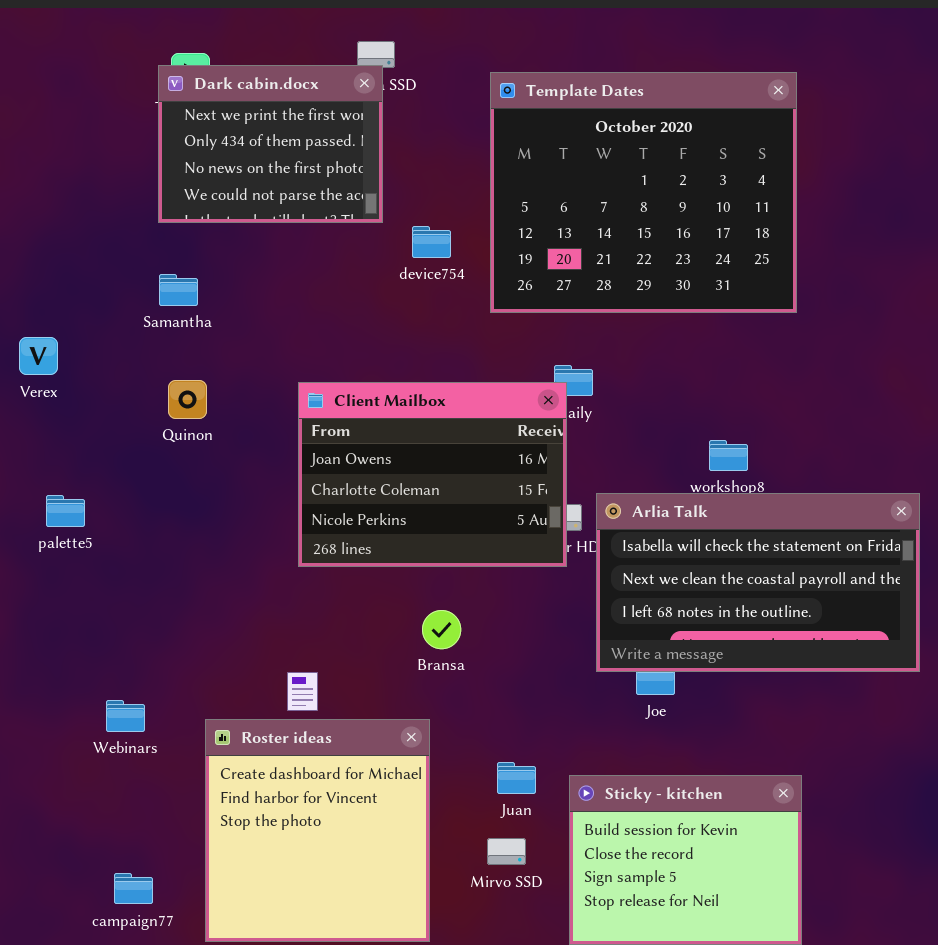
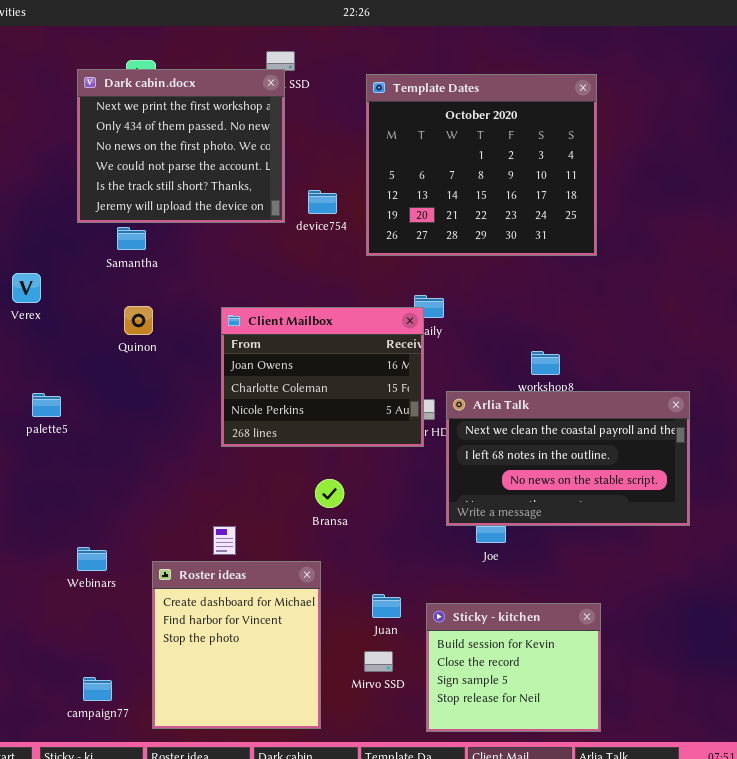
Dark cabin.docx: [158,65,383,223] -> [77,69,285,223], resized
Arlia Talk: [596,493,920,672] -> [446,391,690,526], scrolled down 1 row

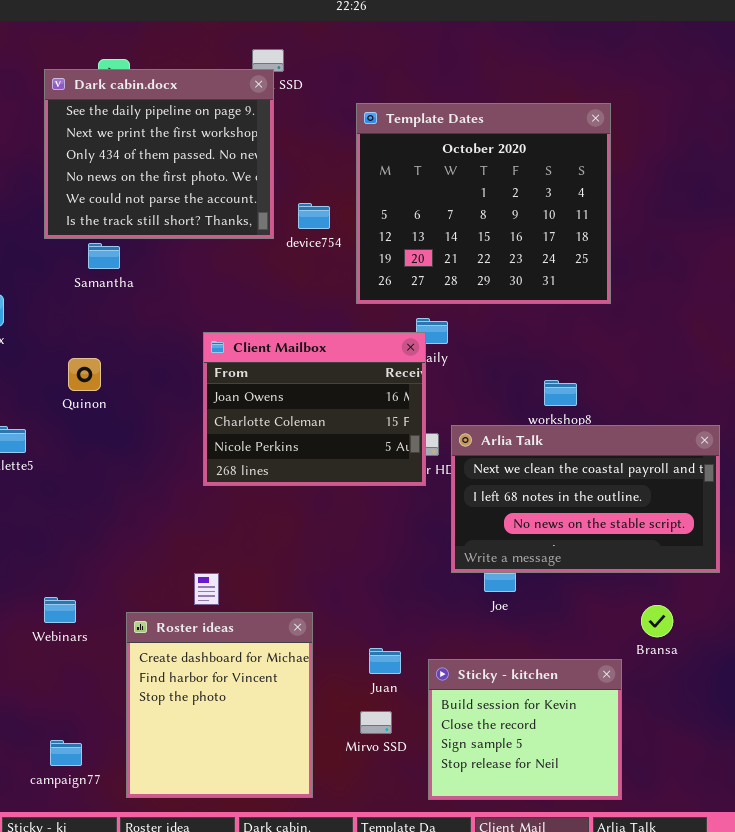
Dark cabin.docx: [77,69,285,223] -> [44,69,274,239], scrolled up 1 row
Template Dates: [366,74,597,256] -> [356,103,611,304], moved
Quinon: [124,306,153,335] -> [68,358,101,391], moved
Bransa: [315,479,344,508] -> [641,605,673,637], moved

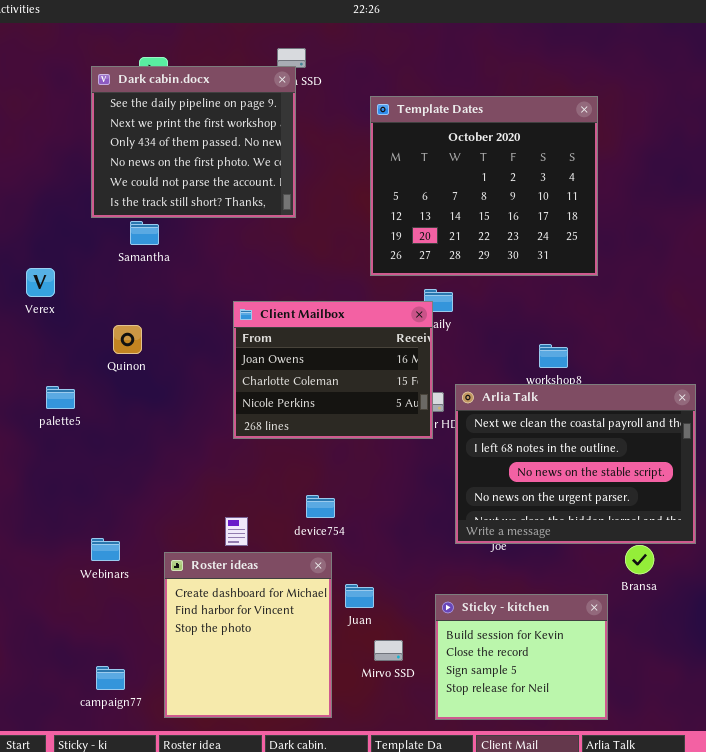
device754: [298,203,330,229] -> [306,495,335,518], moved
Arlia Talk: [451,425,720,573] -> [455,384,696,544], resized
Juan: [369,648,401,674] -> [345,584,374,608], moved

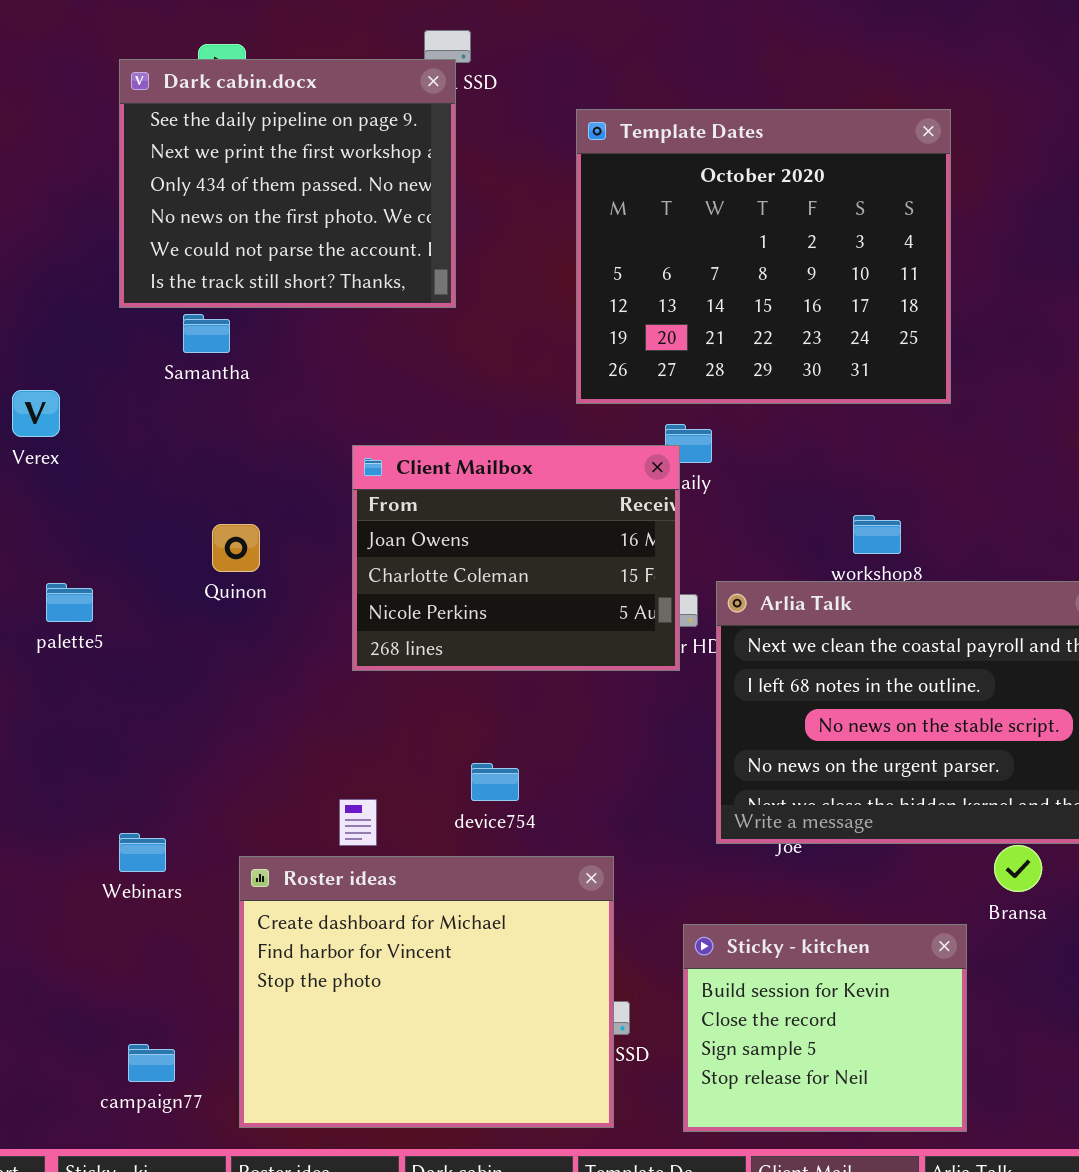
Quinon: [113,325,142,354] -> [212,524,260,572], moved
Roster ideas: [164,552,332,718] -> [239,856,614,1128], resized

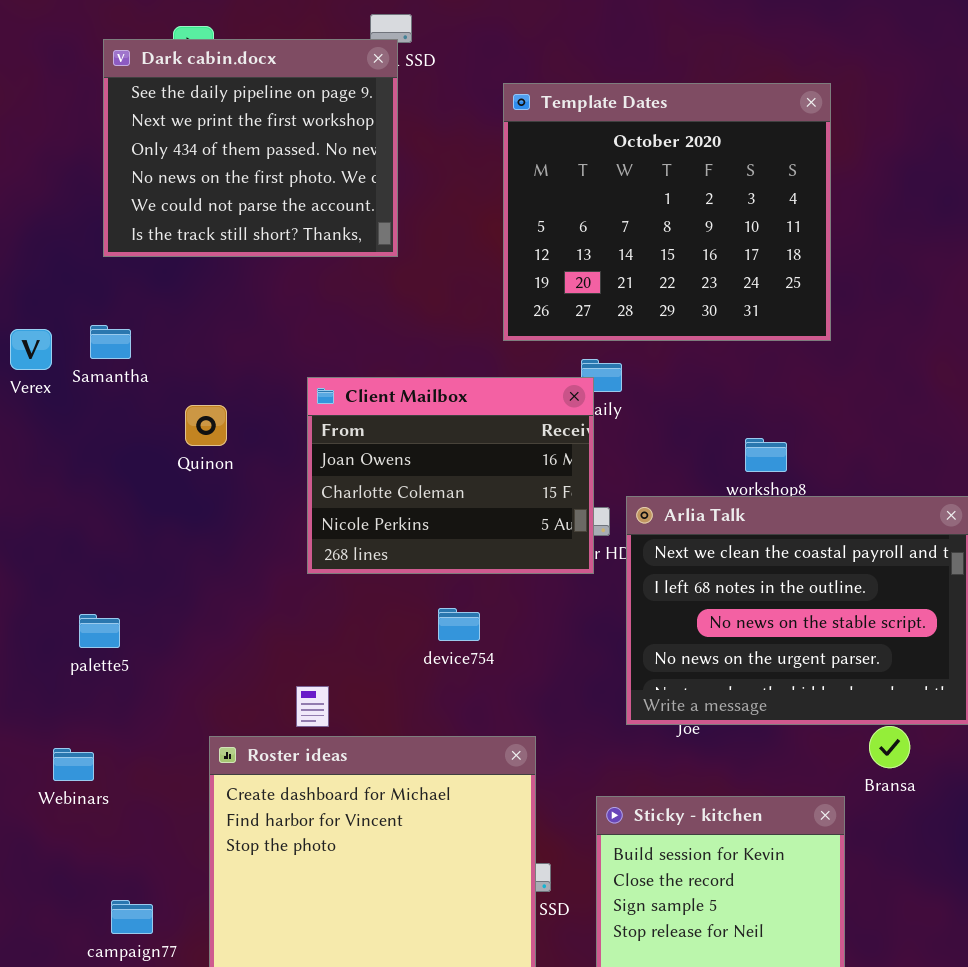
Samantha: [183,314,230,353] -> [90,325,131,359], moved
Quinon: [212,524,260,572] -> [185,405,227,446], moved
palette5: [46,583,93,622] -> [79,614,120,648], moved
device754: [471,763,519,801] -> [438,608,480,641], moved
Webinars: [119,833,166,872] -> [53,748,94,781], moved

